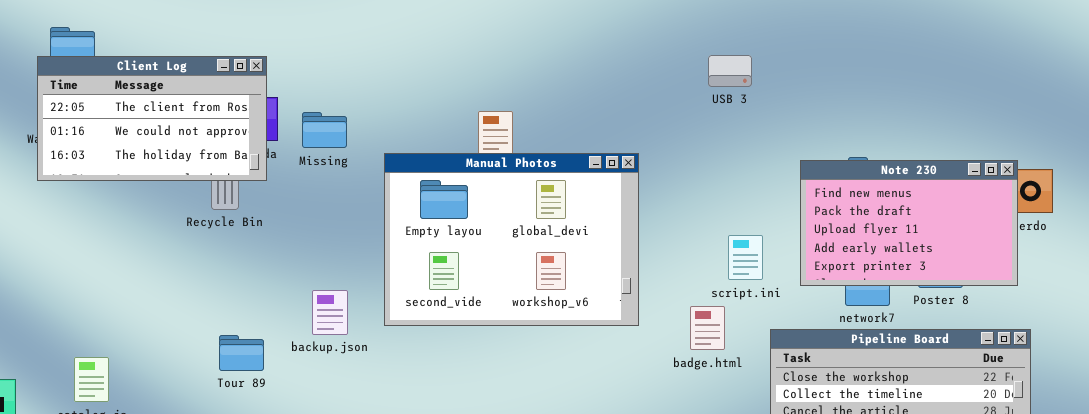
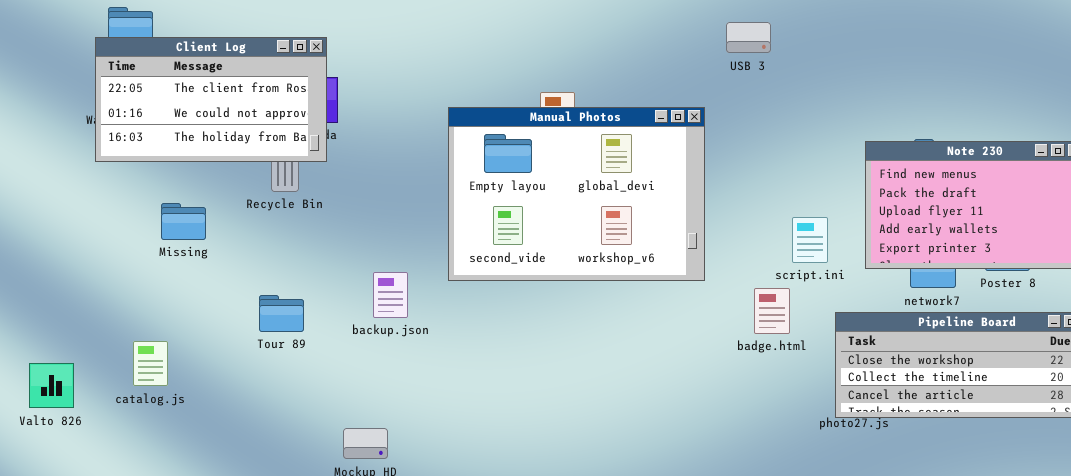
USB 3: [708,55,752,87] -> [726,22,771,53], moved
Missing: [302,112,347,148] -> [161,203,206,240], moved
Manual Photos: [384,153,639,326] -> [448,107,705,281], moved
Tour 89: [219,335,264,371] -> [259,295,304,332], moved

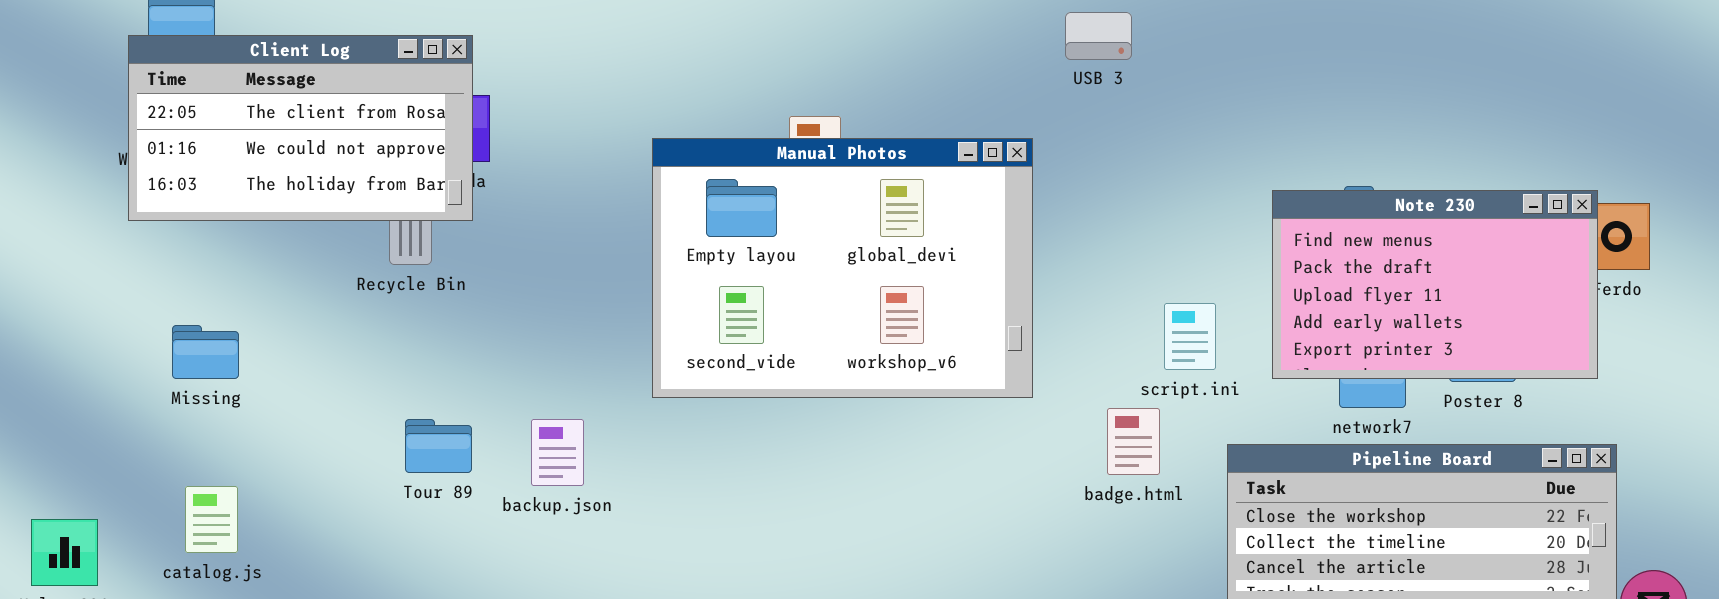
Missing: [161,203,206,240] -> [172,325,239,379], moved
backup.json: [373,272,408,318] -> [531,419,584,486], moved
Tour 89: [259,295,304,332] -> [405,419,472,473], moved

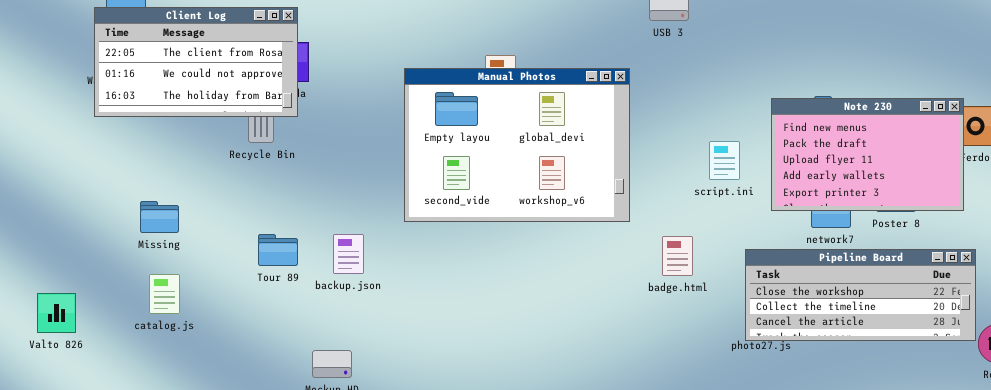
script.ini: [1164,303,1216,370] -> [709,141,740,180], moved
Missing: [172,325,239,379] -> [140,201,179,233], moved
badge.html: [1107,408,1160,475] -> [662,236,693,276], moved
catalog.js: [185,486,238,553] -> [149,274,180,314], moved

